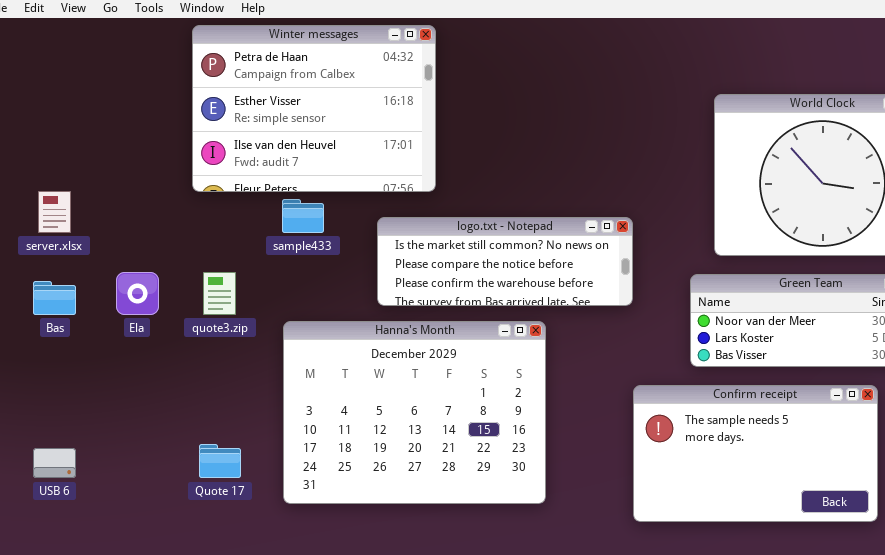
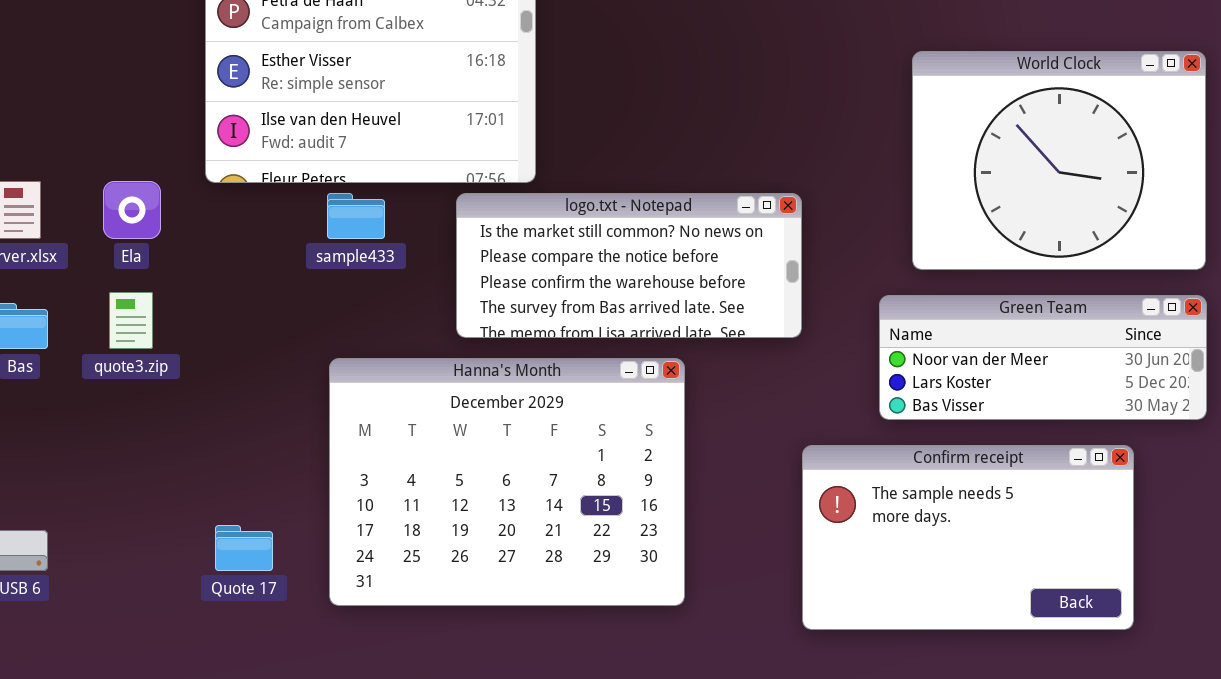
logo.txt - Notepad: [377,217,633,306] -> [456,193,802,338], resized
Ela: [116,272,159,315] -> [103,181,161,239], moved
quote3.zip: [203,272,236,315] -> [109,292,153,349], moved

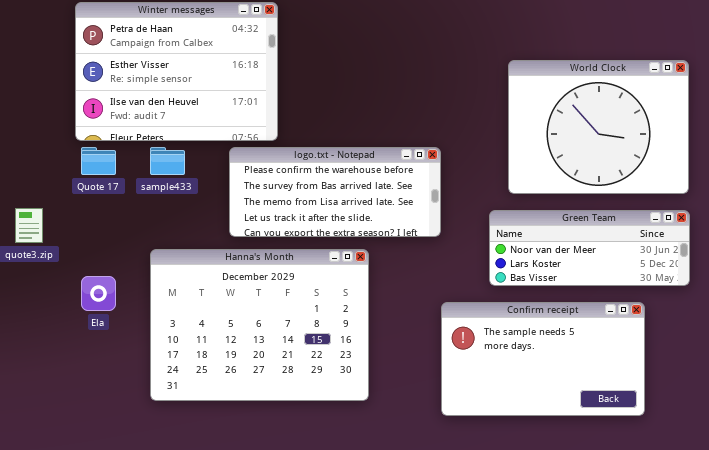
Ela: [103,181,161,239] -> [81,276,116,311], moved
logo.txt - Notepad: [456,193,802,338] -> [229,147,441,237], scrolled down 2 rows
Quote 17: [215,525,273,571] -> [81,147,116,175], moved

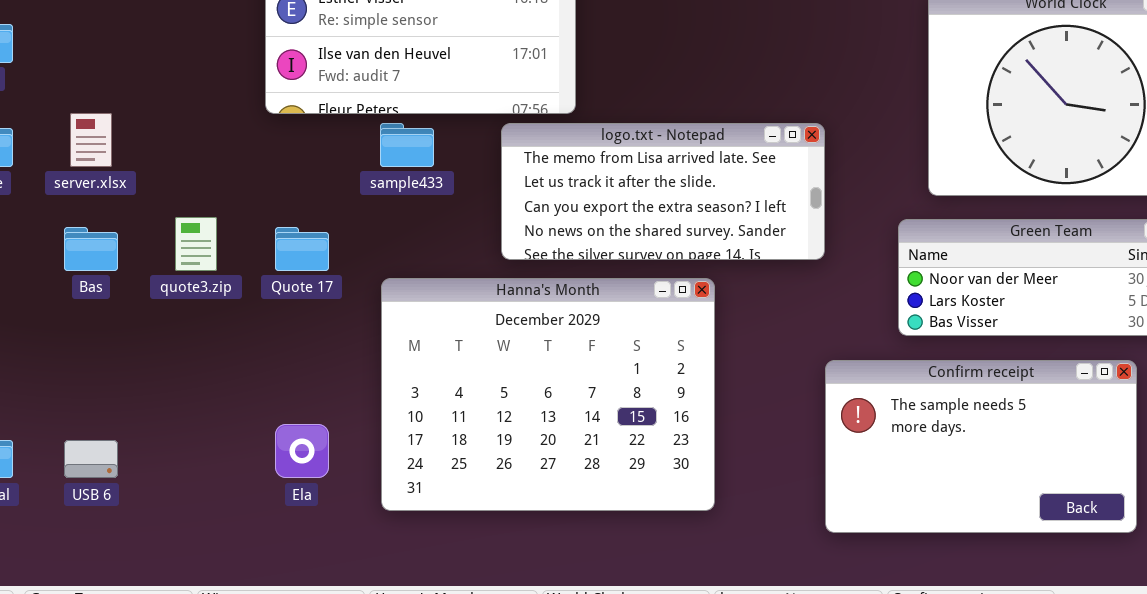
Quote 17: [81,147,116,175] -> [275,227,329,271], moved
logo.txt - Notepad: [229,147,441,237] -> [501,123,825,260], scrolled down 2 rows
Ela: [81,276,116,311] -> [275,424,329,478], moved

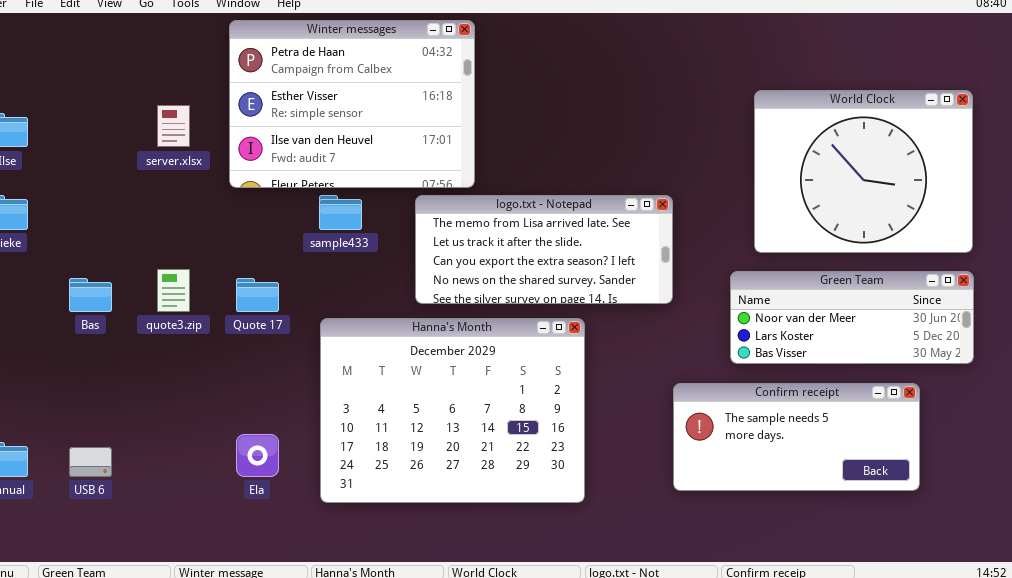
server.xlsx: [70,113,112,167] -> [157,105,190,147], moved
Confirm receipt: [825,360,1137,533] -> [673,383,920,491], resized

